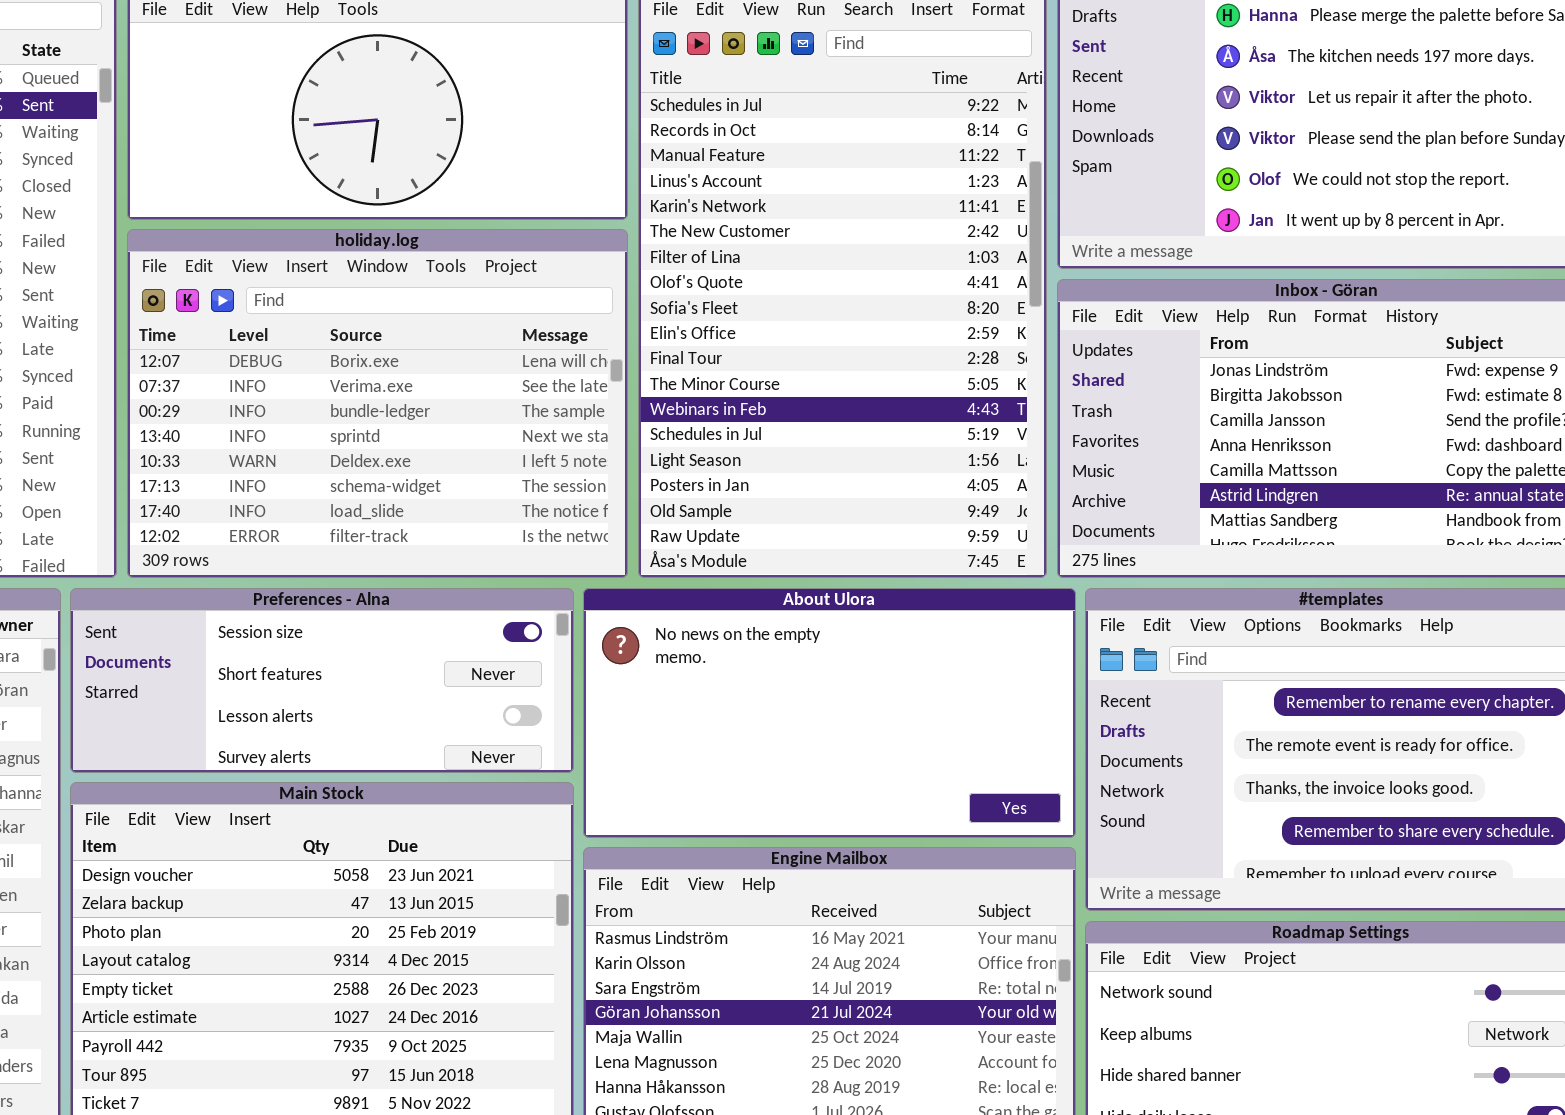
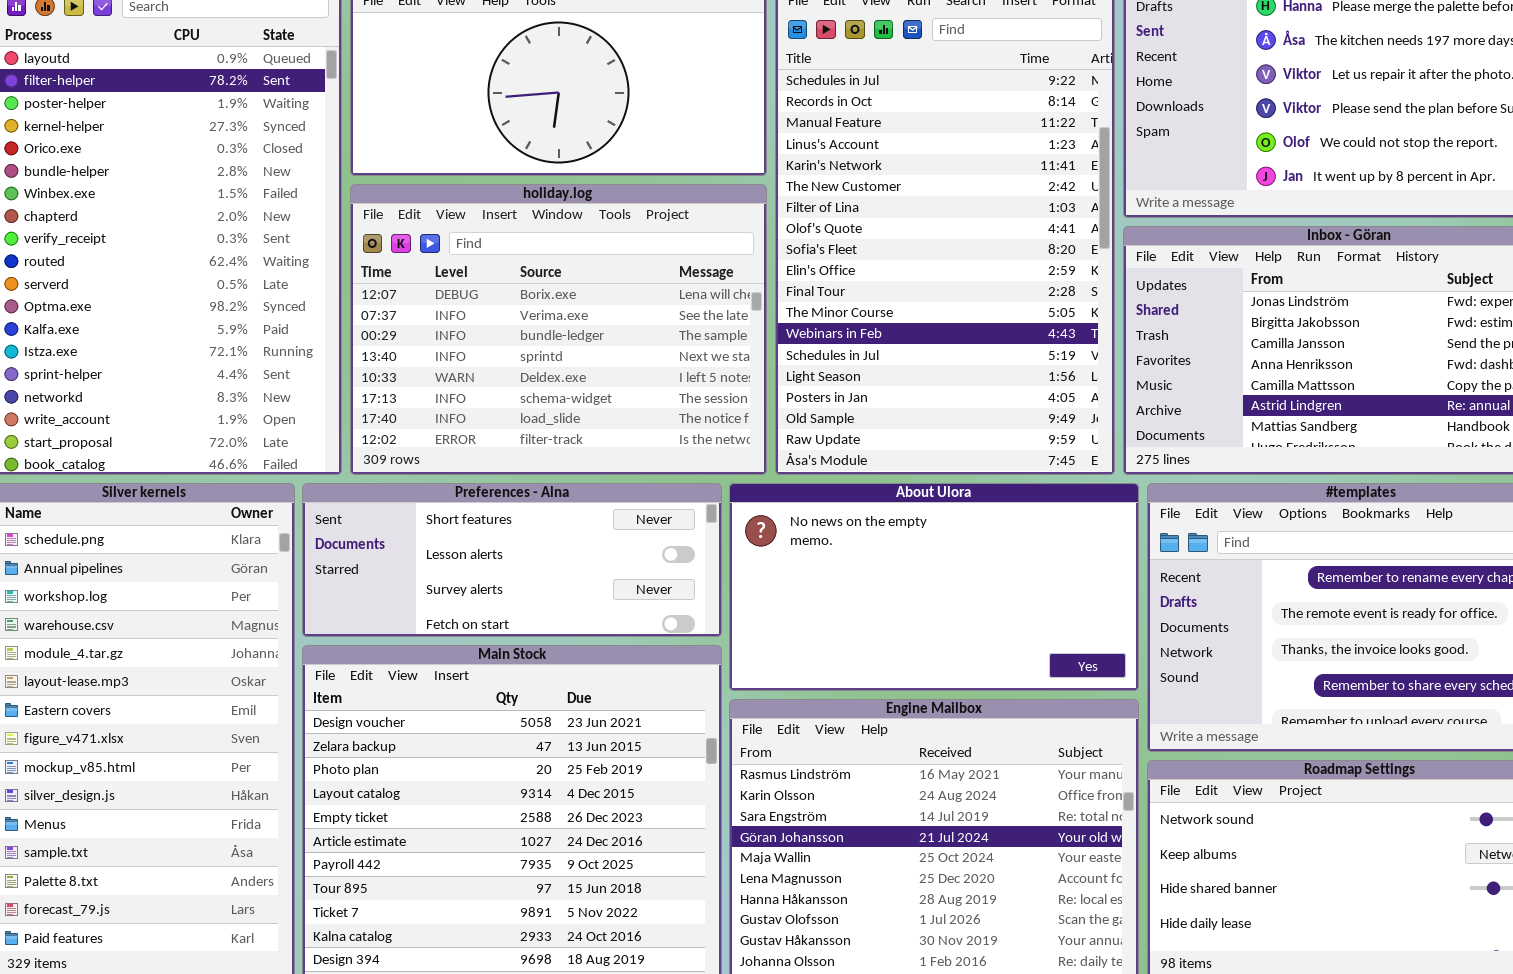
Preferences - Alna: [70,588,574,773] -> [302,483,722,637], scrolled down 1 row

